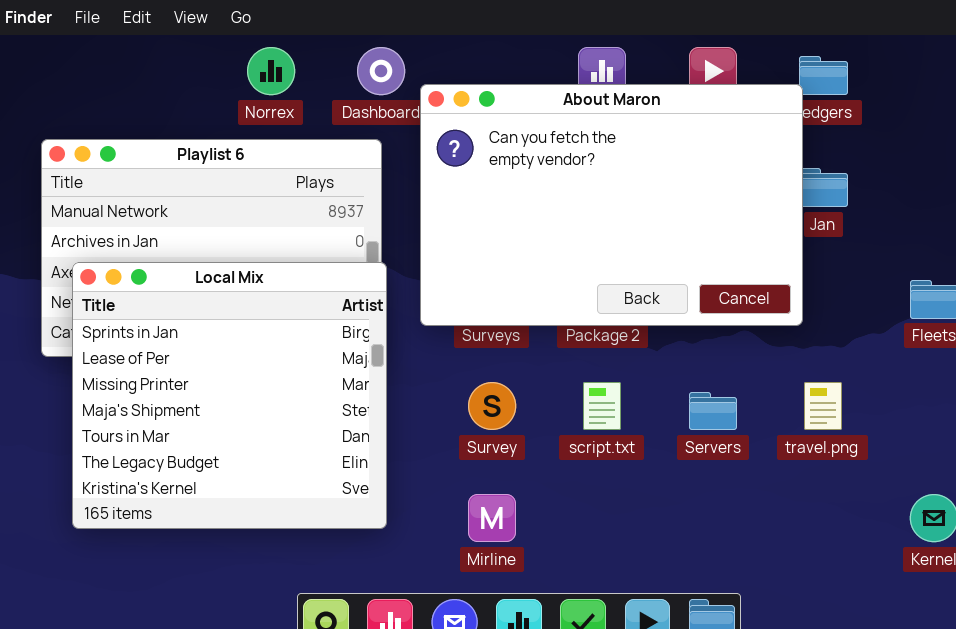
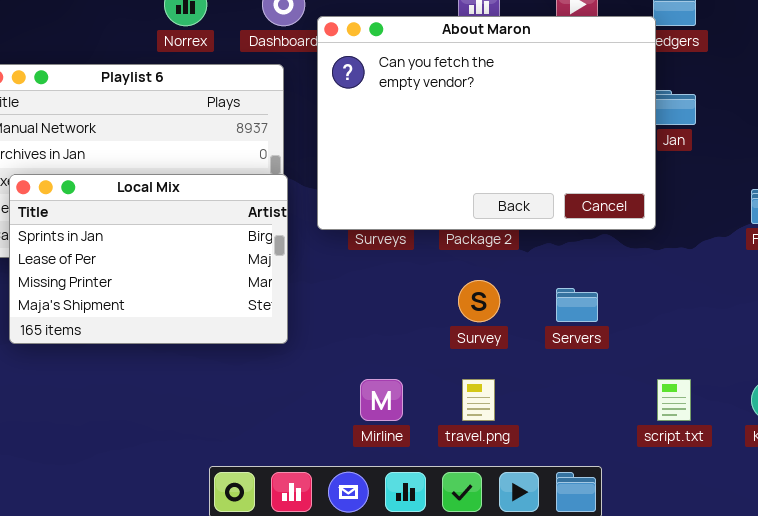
Local Mix: [72,262,387,529] -> [9,174,288,344], resized
Survey: [468,382,516,430] -> [458,280,500,322], moved
script.txt: [583,382,621,430] -> [657,379,691,421], moved
travel.png: [804,382,842,430] -> [462,379,495,421], moved

